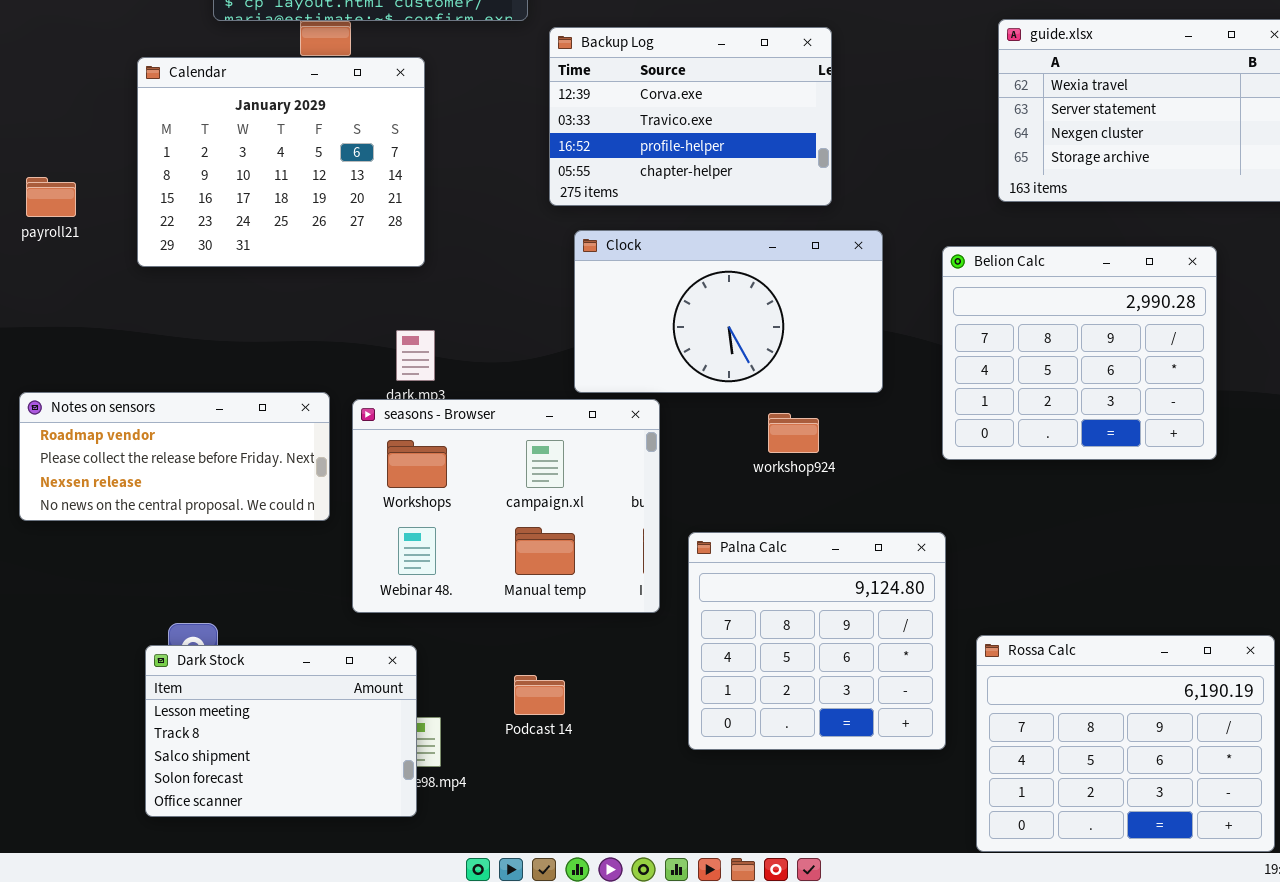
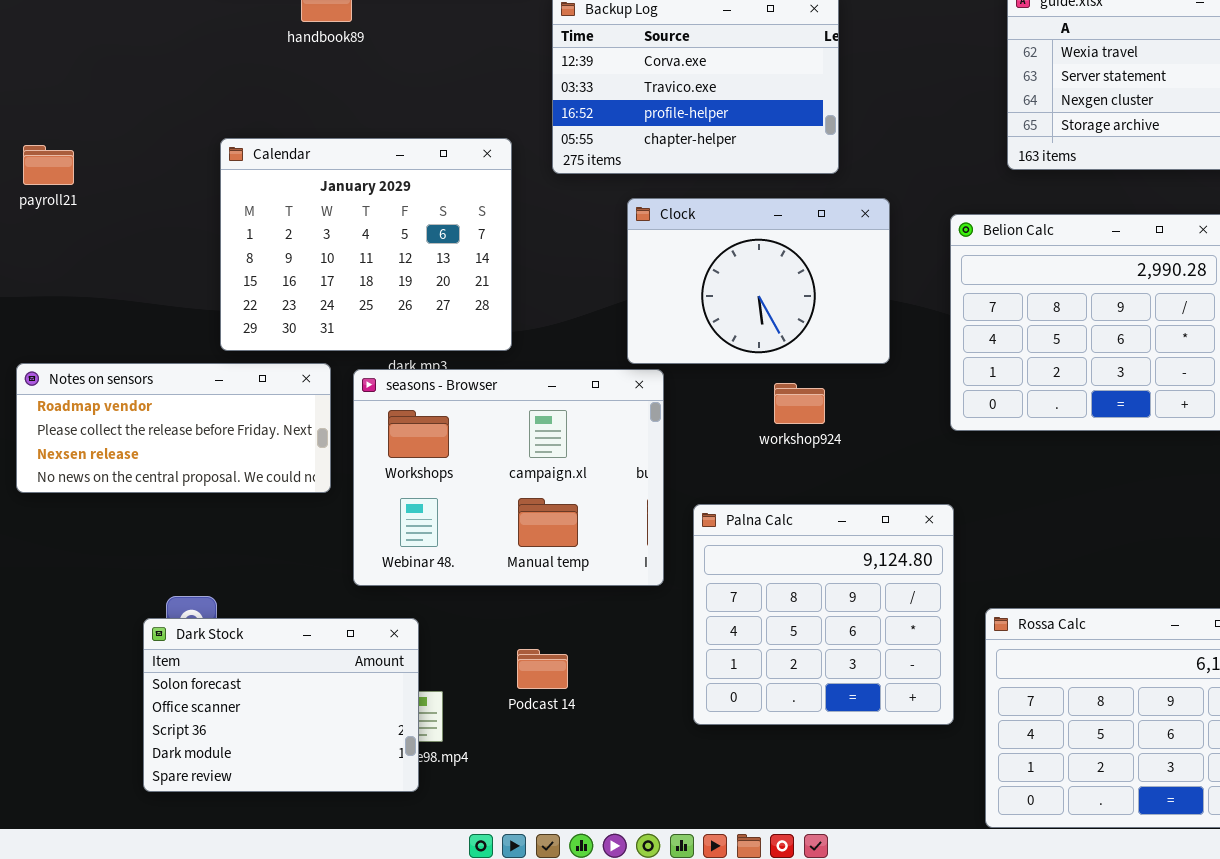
Calendar: [137,57,425,267] -> [220,138,512,351], moved
Clock: [574,230,883,393] -> [627,198,890,364], resized
Dark Stock: [145,645,417,817] -> [143,618,419,792], scrolled down 3 rows

